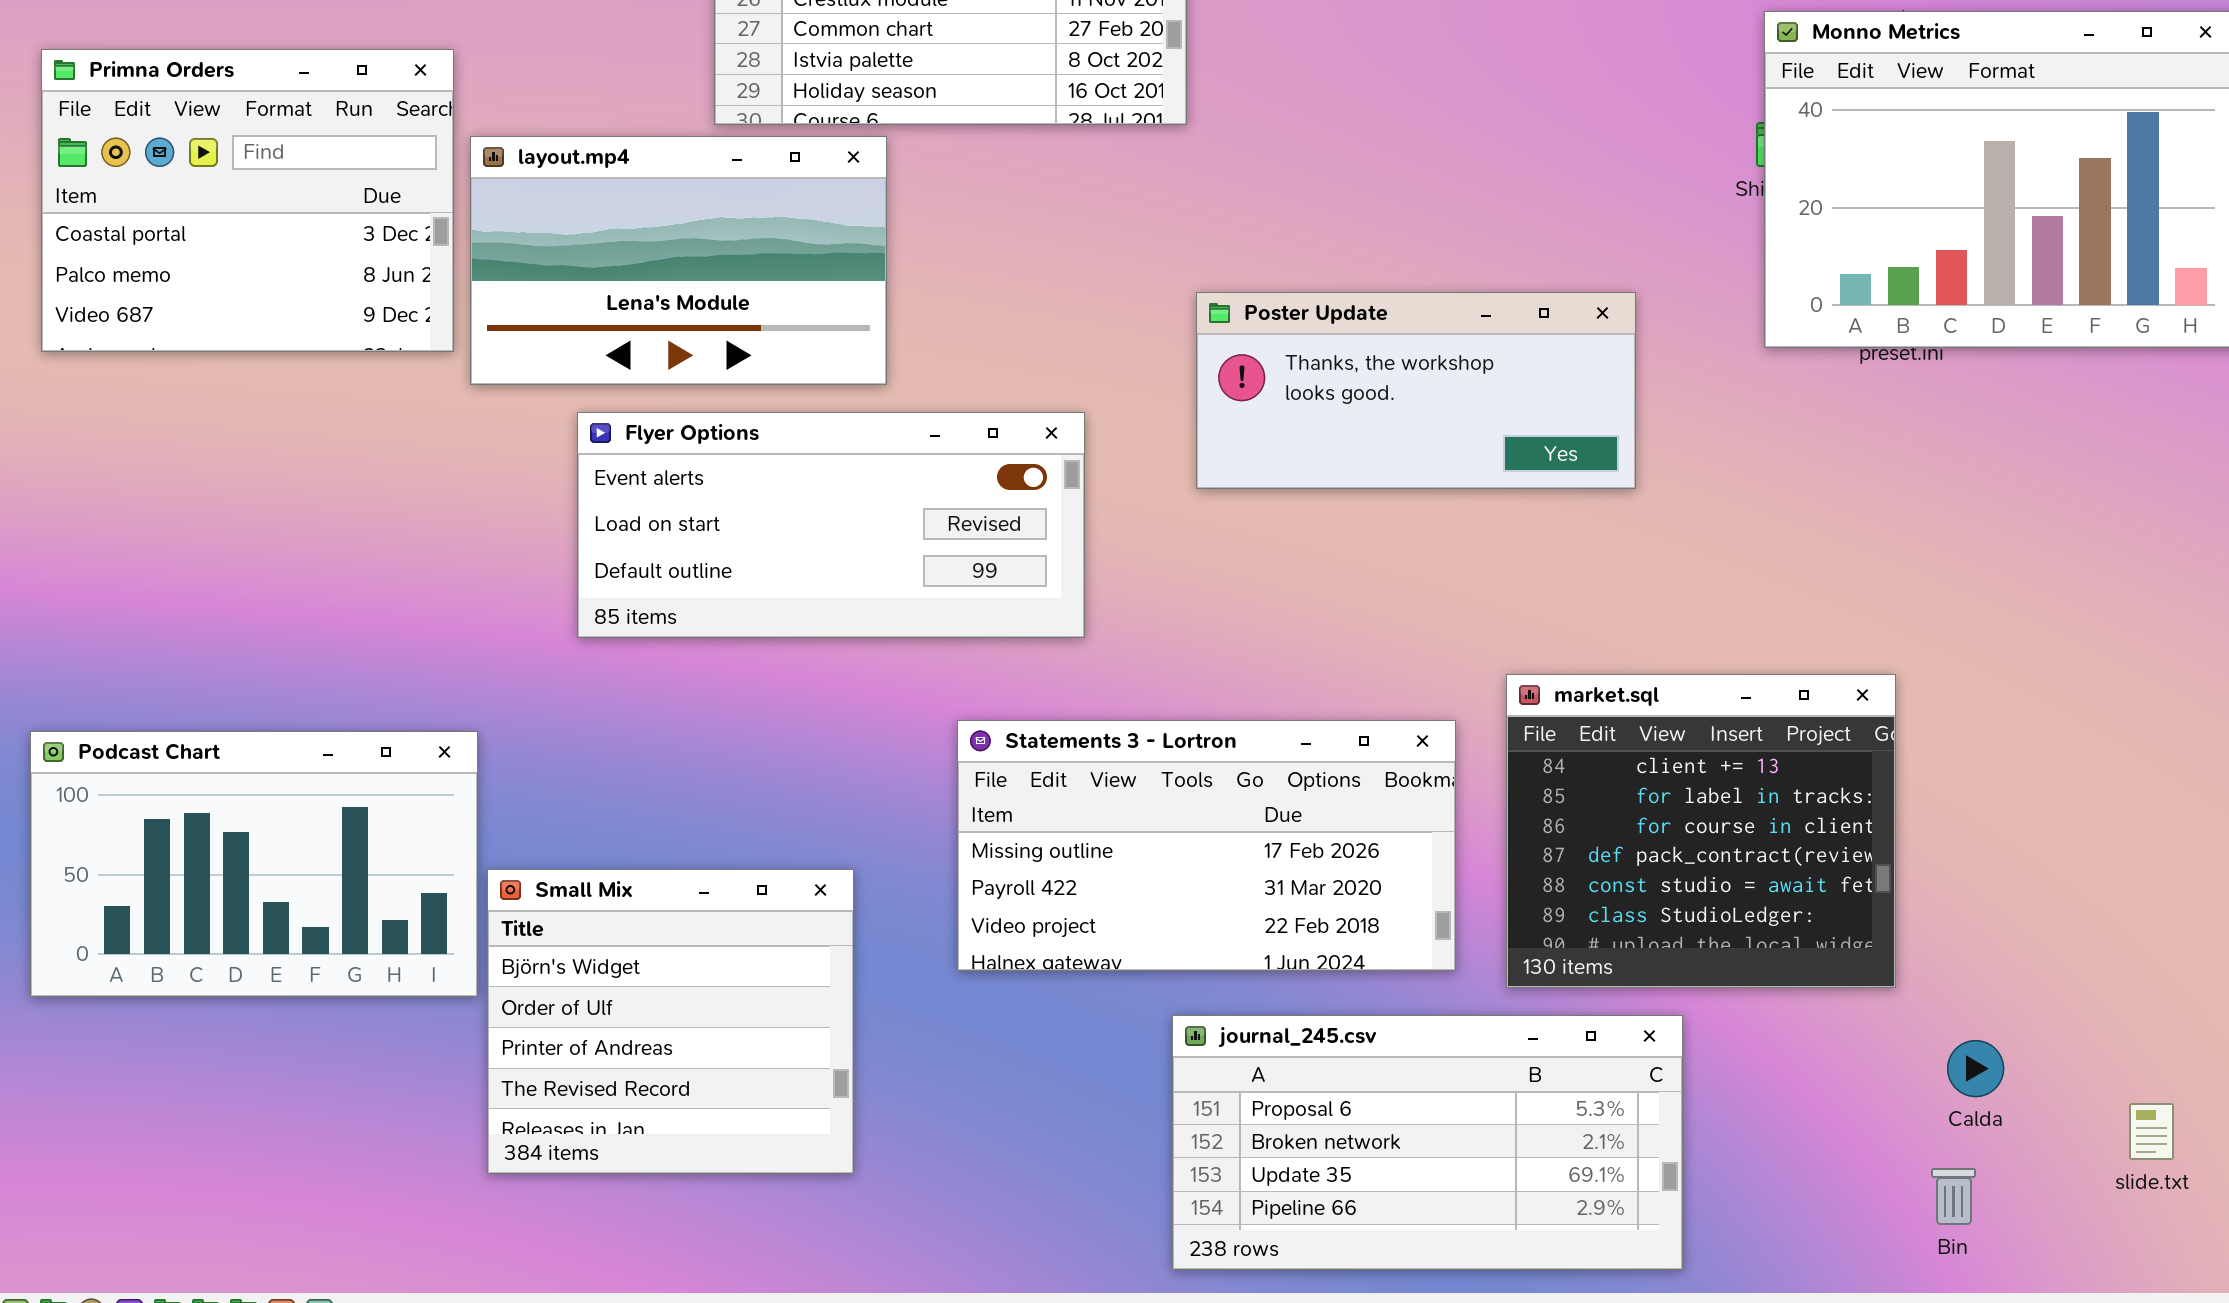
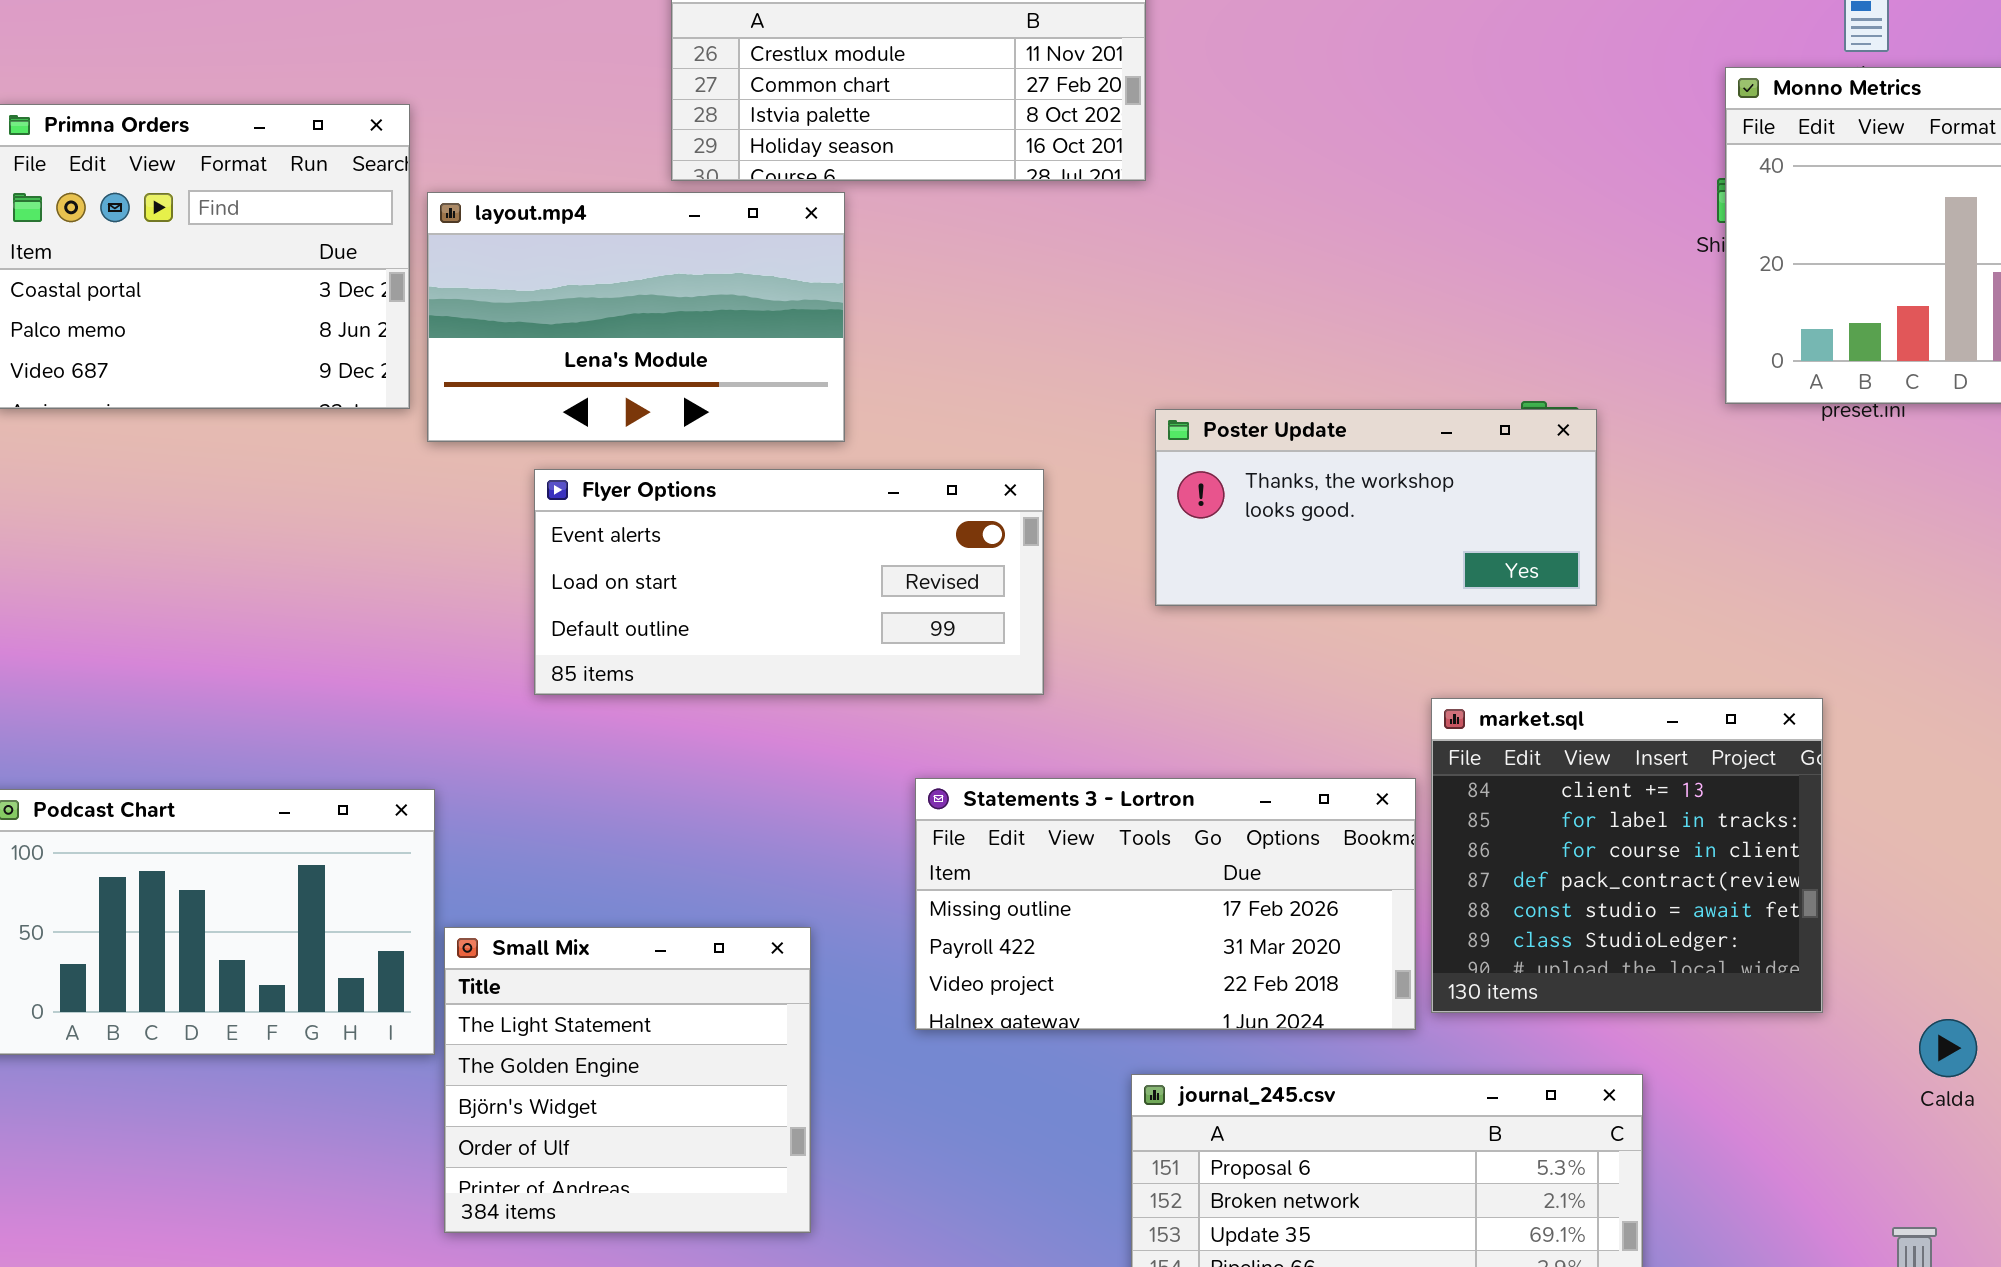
Poster Update: [1196,292,1636,489] -> [1155,409,1597,606], moved
market.sql: [1506,674,1896,988] -> [1431,698,1823,1013], moved
Small Mix: [487,869,854,1174] -> [444,927,811,1233], scrolled up 2 rows
Calda: [1947,1040,2004,1097] -> [1919,1019,1977,1077], moved

